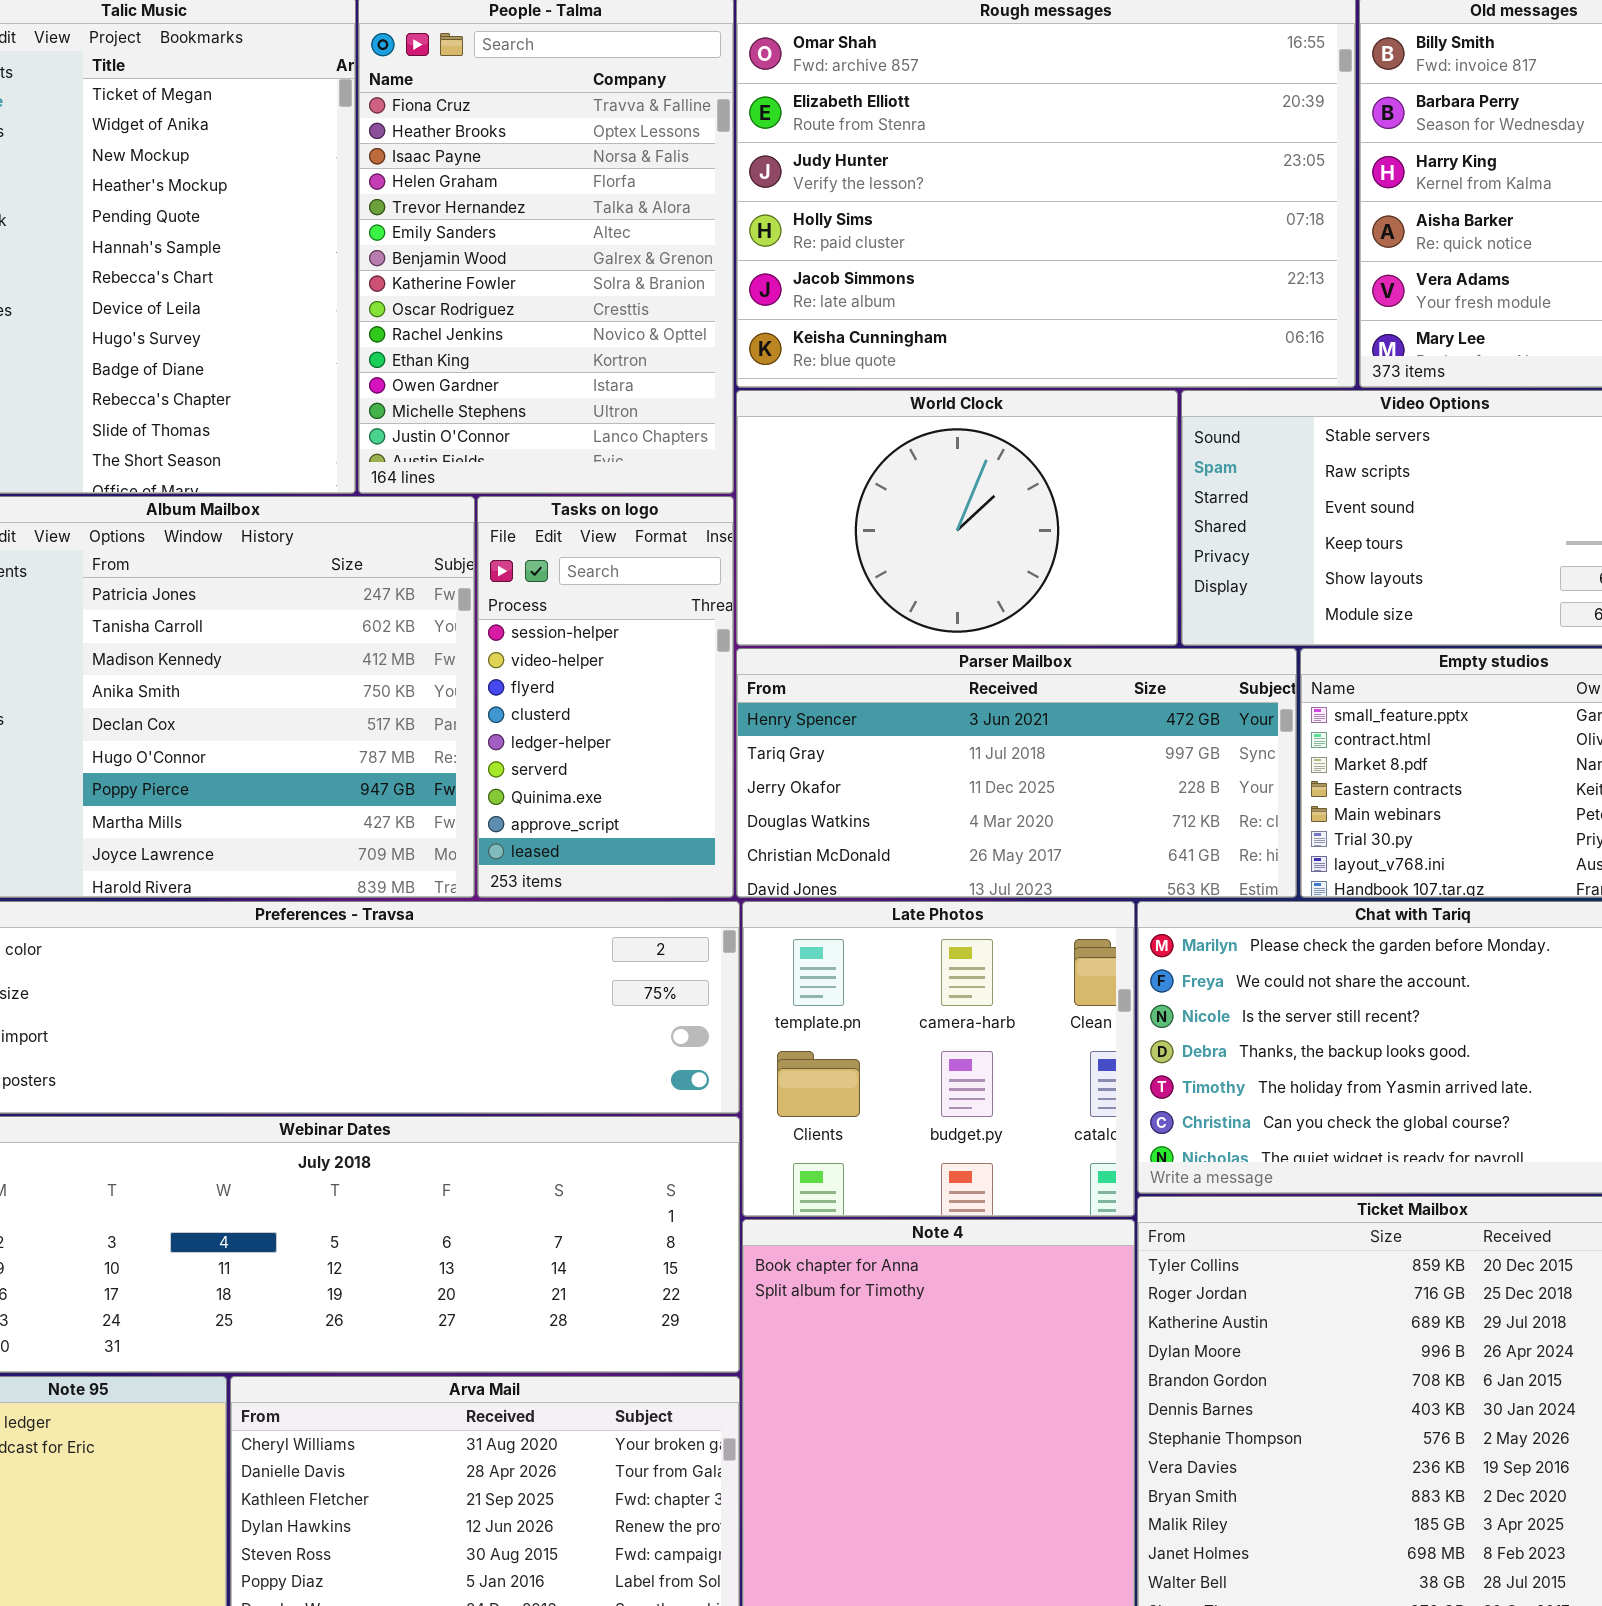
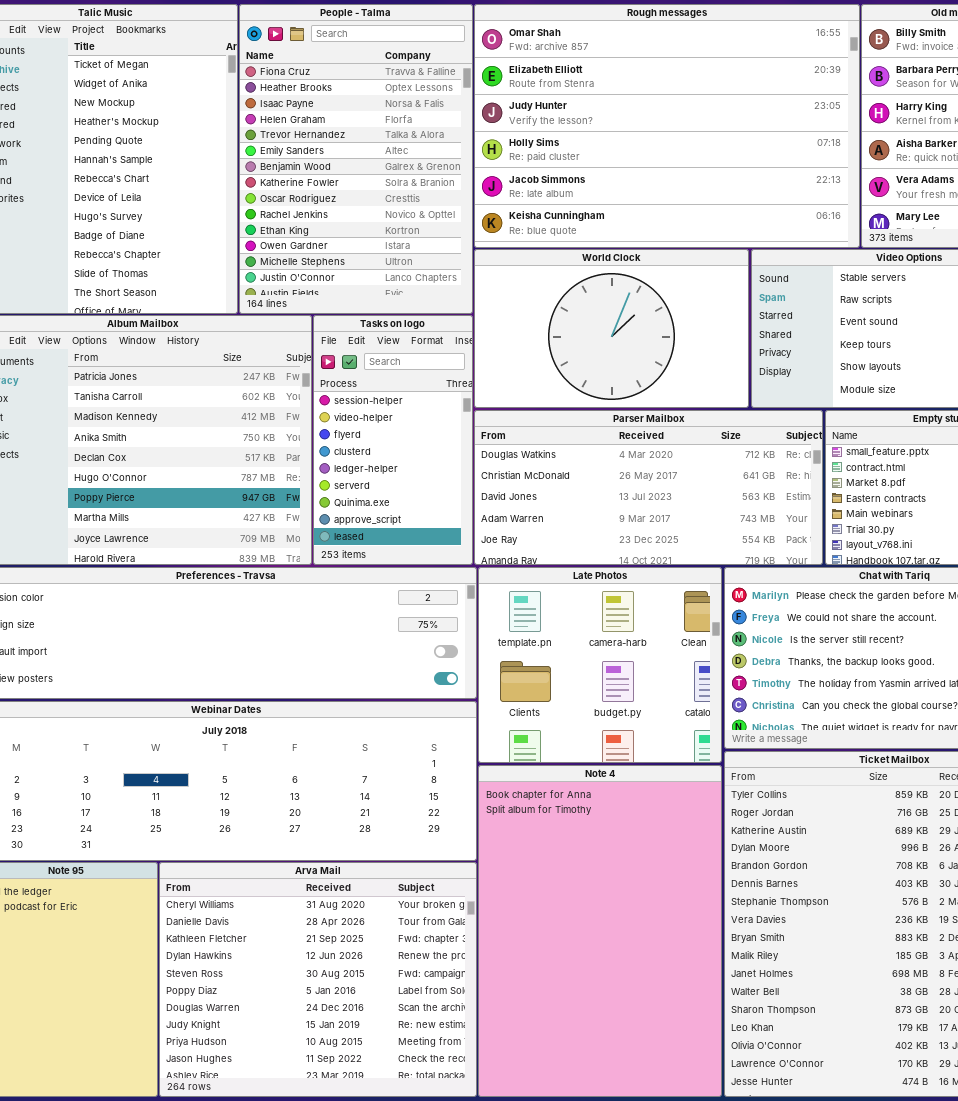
Parser Mailbox: [736,648,1297,898] -> [474,410,823,565], scrolled down 3 rows

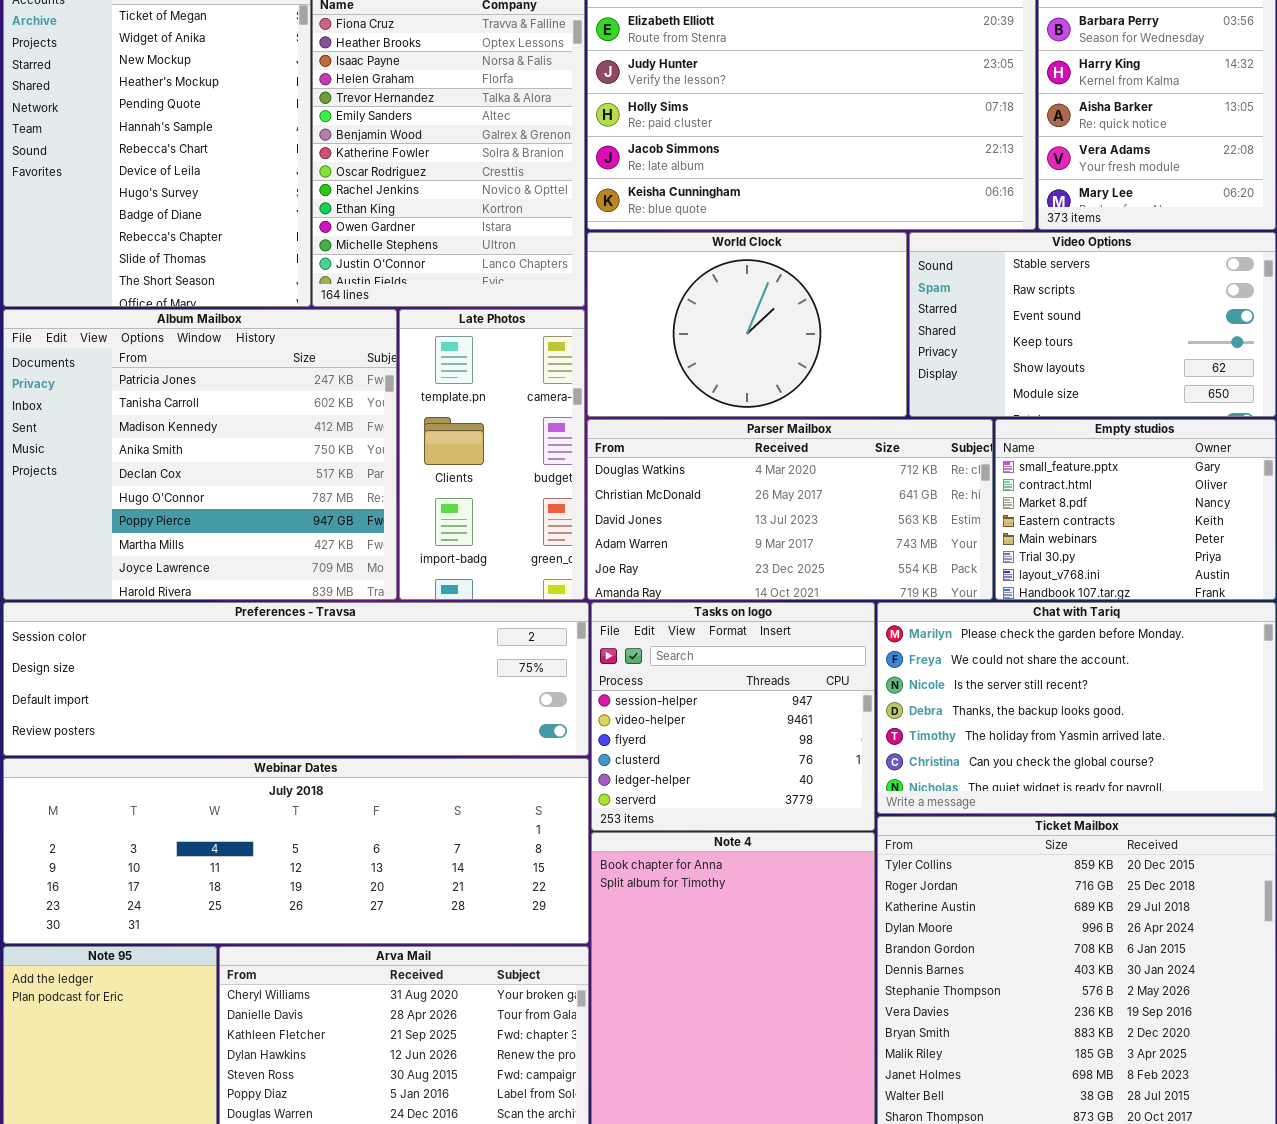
Tasks on logo: [313,315,473,565] -> [591,602,875,831], moved, resized
Late Photos: [478,567,722,763] -> [399,309,585,600], moved, resized

